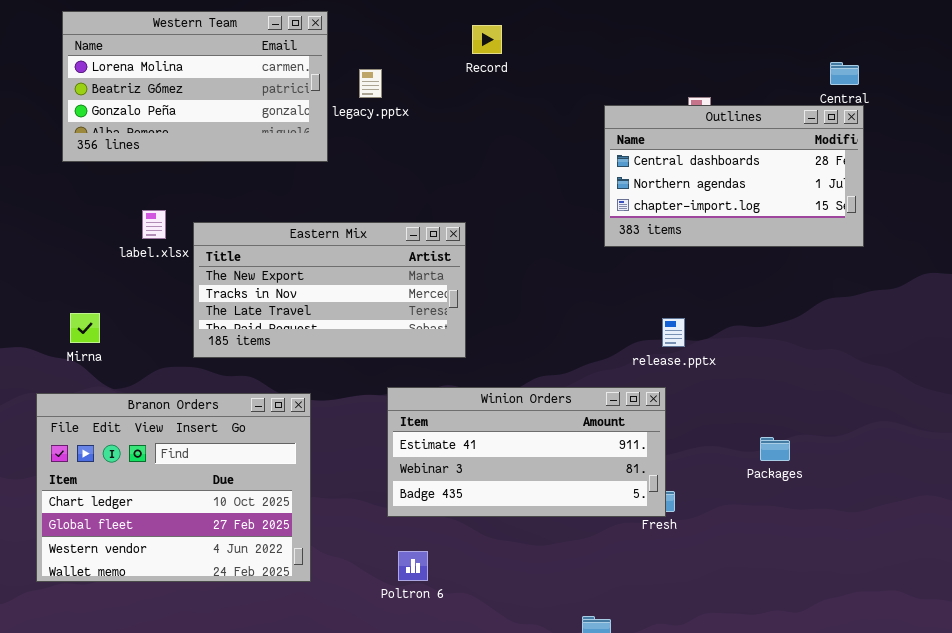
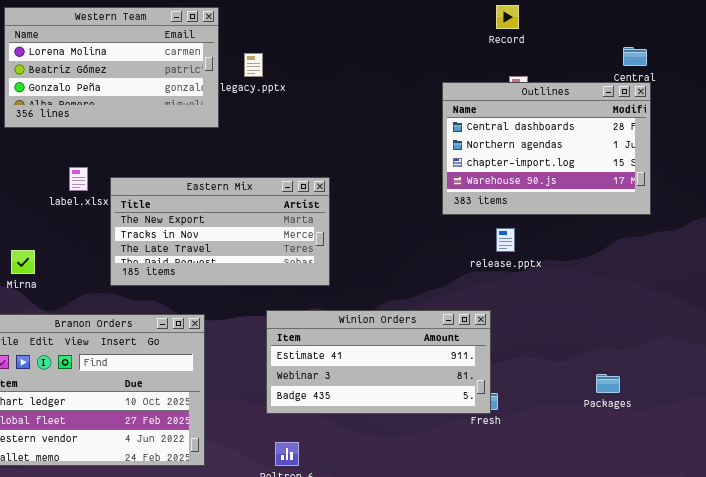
Record: [472,25,502,54] -> [496,5,519,29], moved
Outlines: [604,105,864,247] -> [442,82,651,215], resized
release.pptx: [662,318,685,347] -> [496,228,515,252], moved
Packages: [760,437,790,461] -> [596,374,620,393], moved

